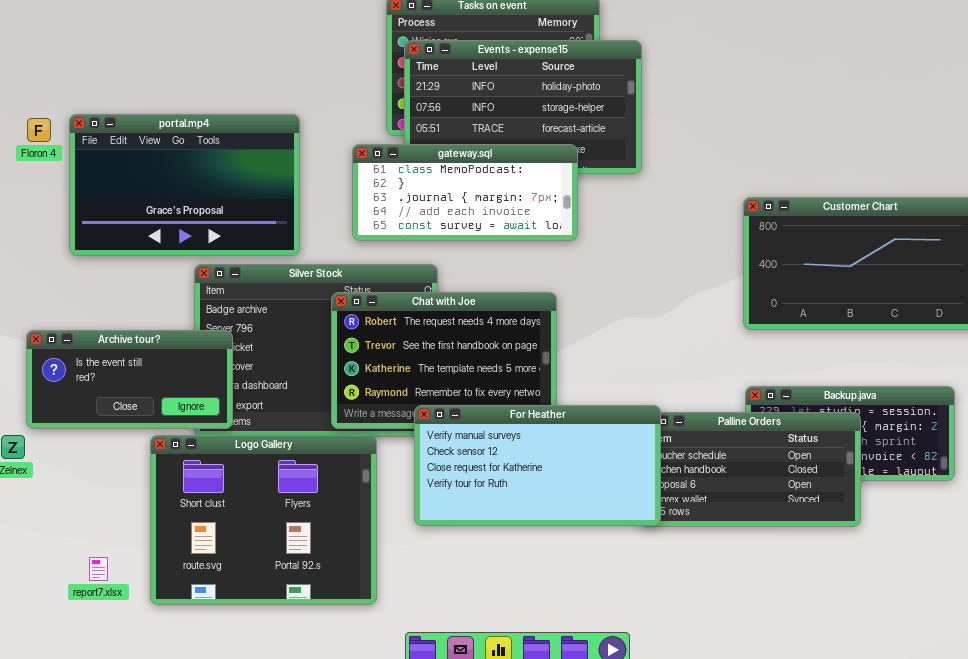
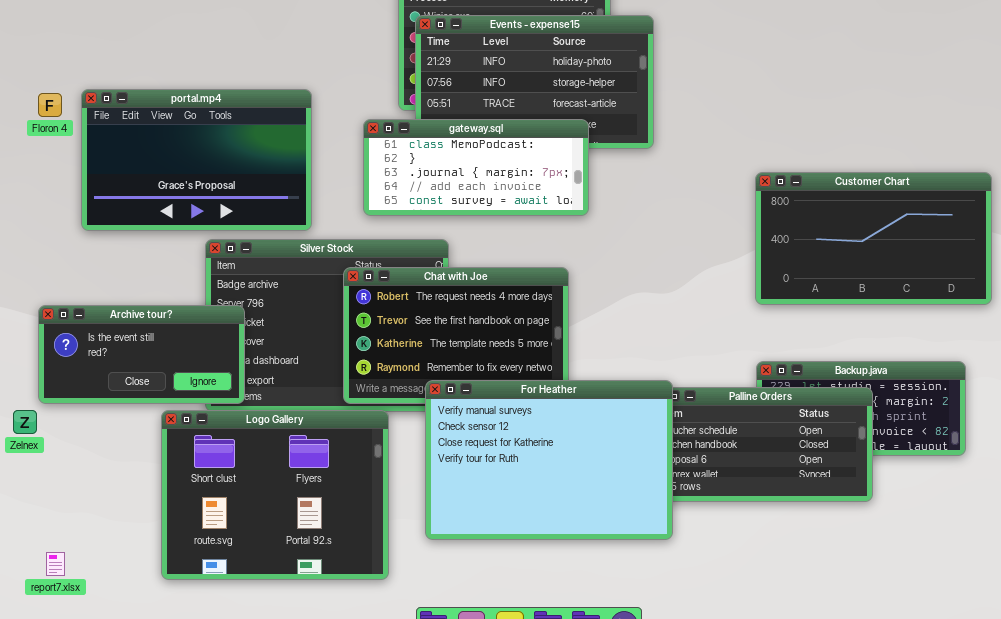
For Heather: [414,405,661,526] -> [425,380,673,540], resized
report7.xlsx: [89,557,108,581] -> [46,552,65,576], moved

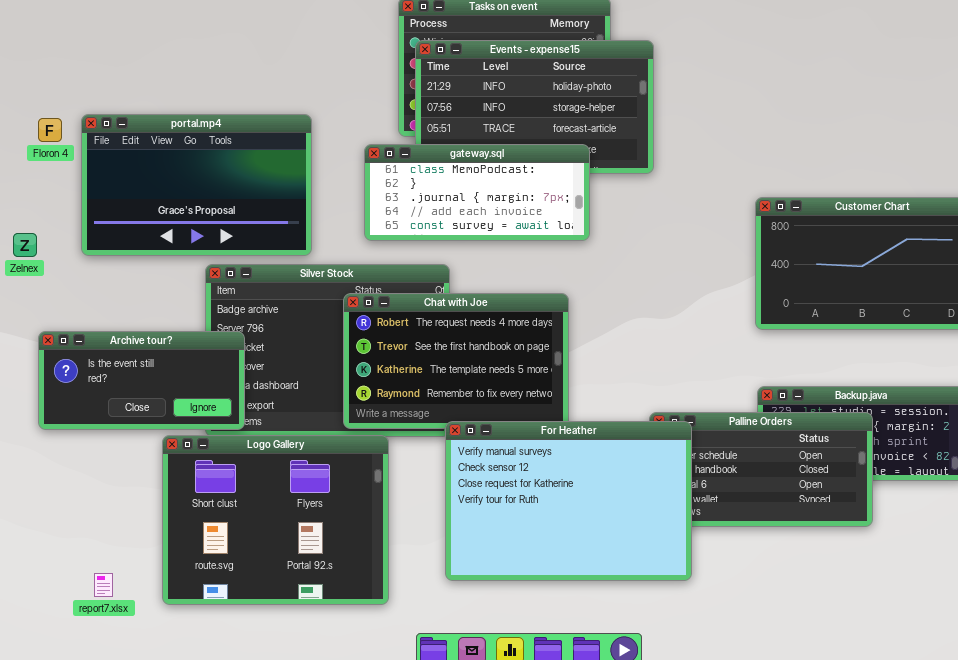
For Heather: [425,380,673,540] -> [445,421,692,581], moved
Zelnex: [13,410,37,434] -> [13,233,37,257], moved
report7.xlsx: [46,552,65,576] -> [94,573,113,597], moved

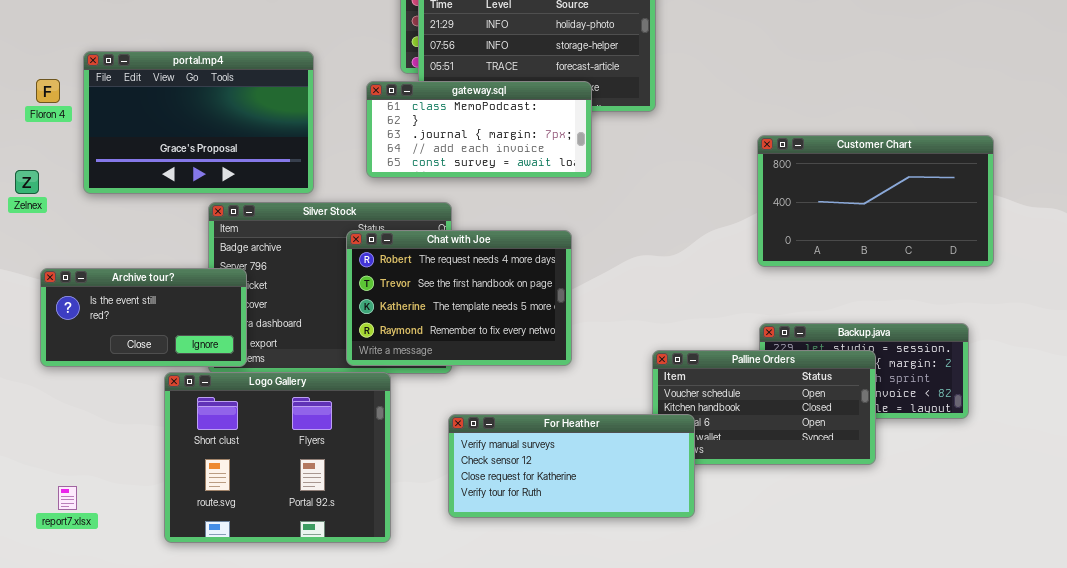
Floron 4: [38,118,62,142] -> [36,79,60,103], moved
For Heather: [445,421,692,581] -> [448,414,695,518], resized
report7.xlsx: [94,573,113,597] -> [58,486,77,510], moved

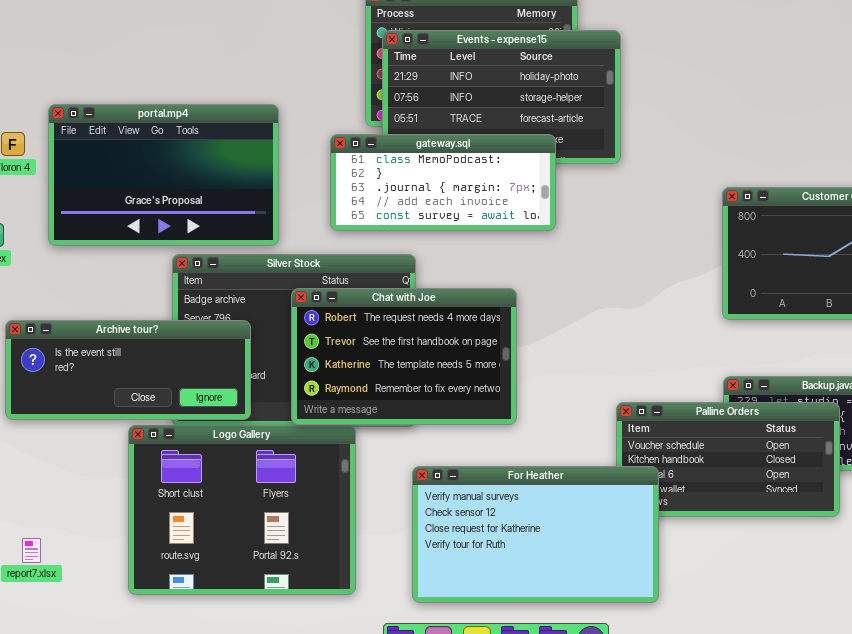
Chat with Joe: [346,230,572,366] -> [291,288,517,425], moved
Archive tour?: [40,268,247,367] -> [5,320,251,420], resized
For Heather: [448,414,695,518] -> [412,466,659,603], resized

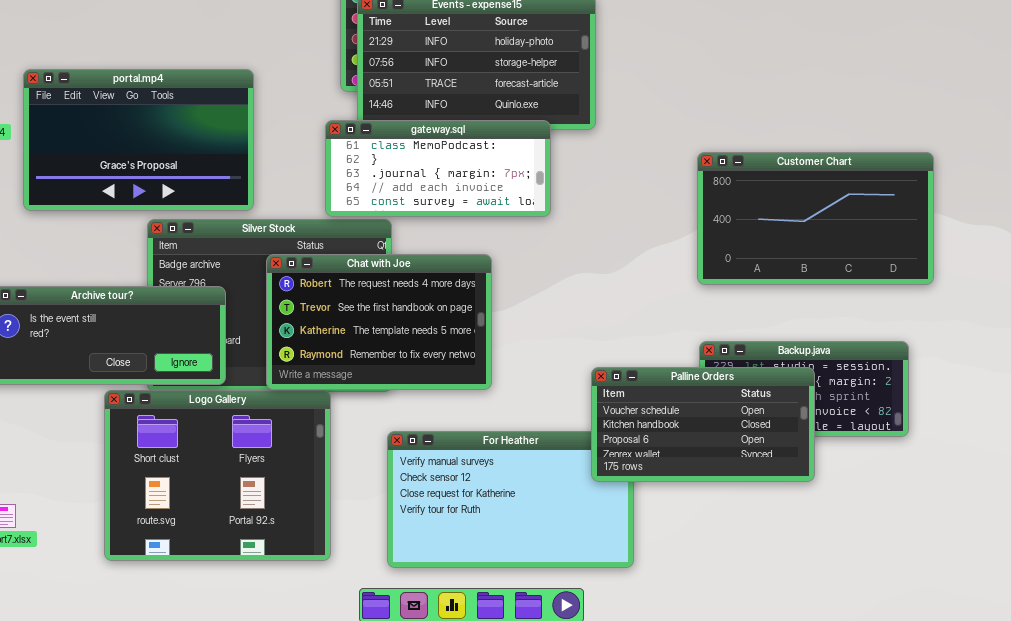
gateway.sql: [330,134,556,231] -> [325,120,551,217], moved
Palline Orders: [616,402,840,517] -> [591,367,815,482], raised

